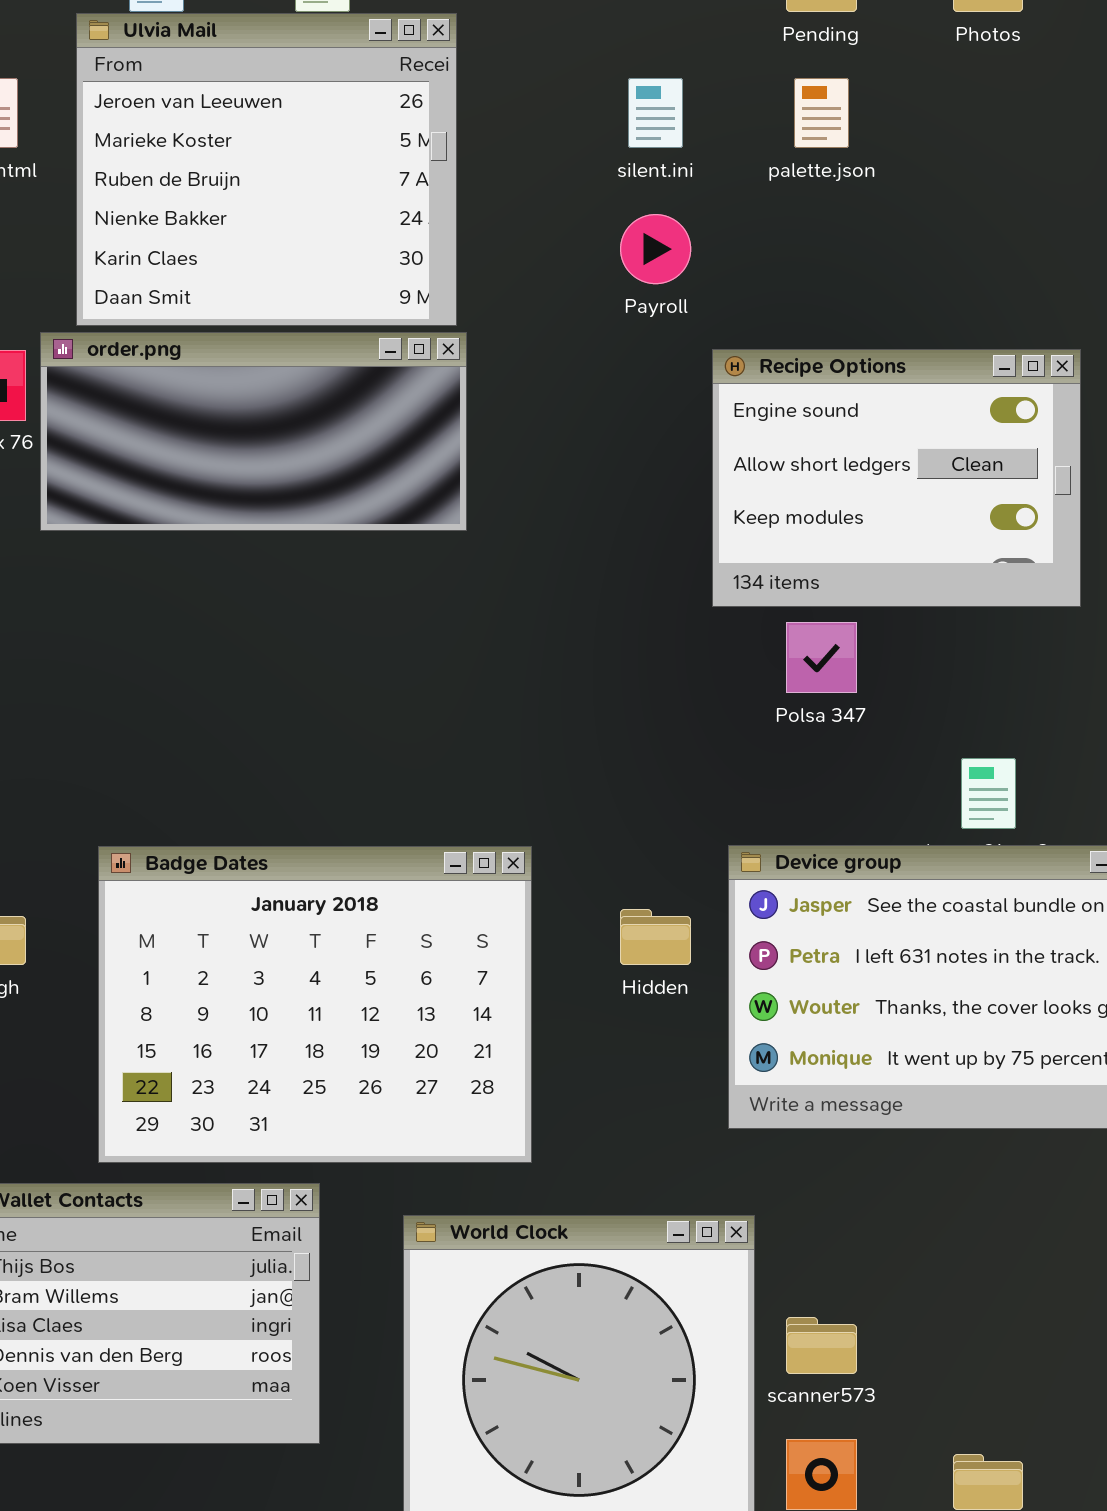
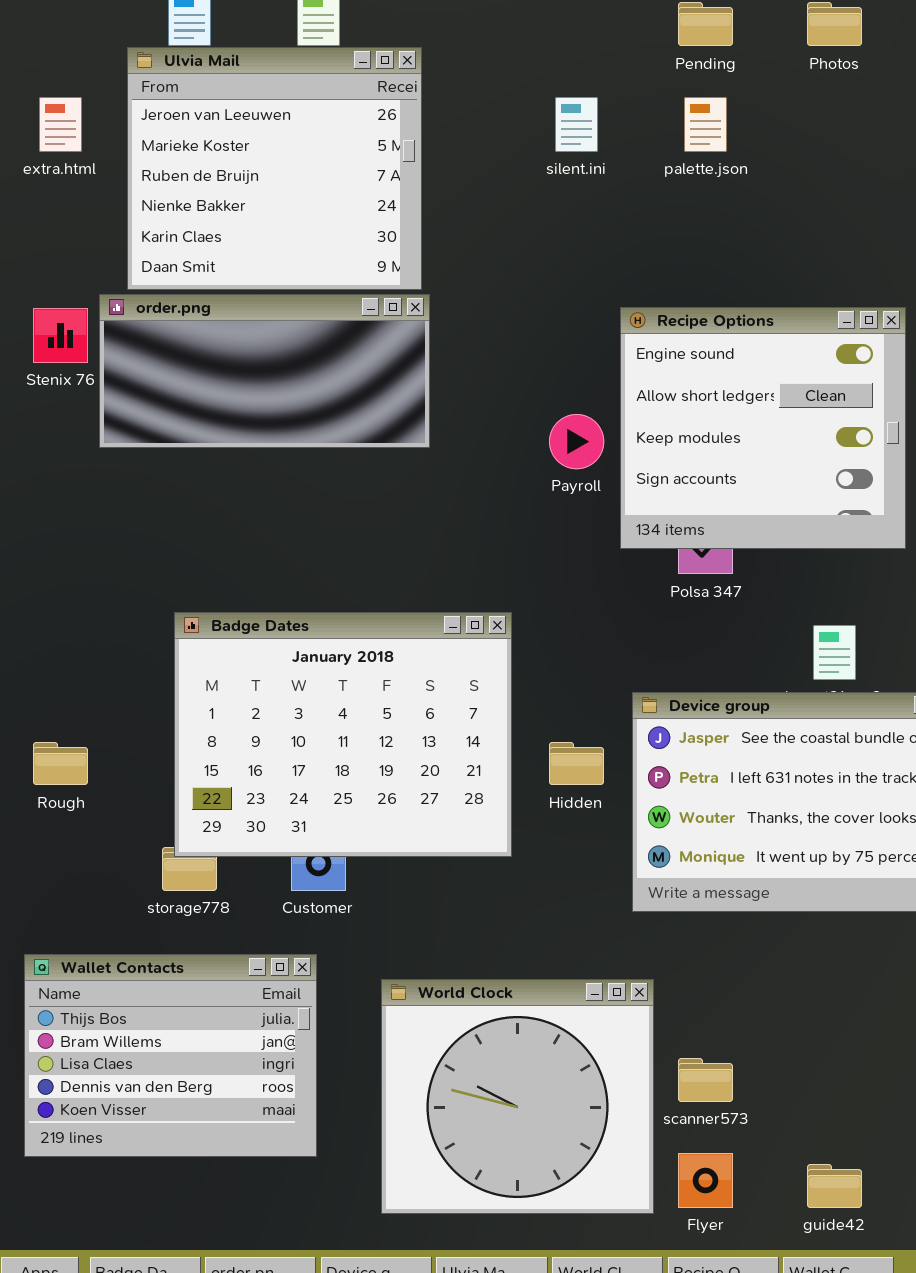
Payroll: [620,214,691,284] -> [549,414,604,469], moved
Recipe Options: [712,349,1081,607] -> [620,307,906,549], resized
Badge Dates: [98,846,532,1163] -> [174,612,512,857], moved

